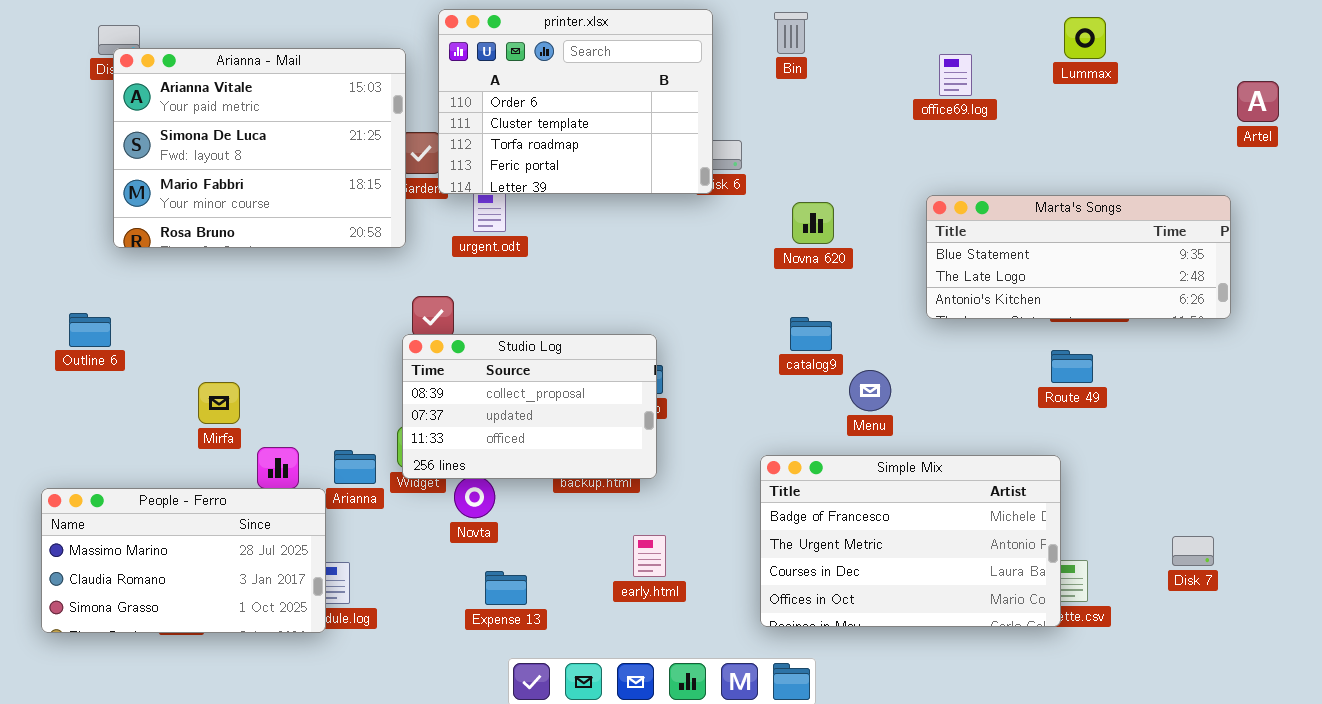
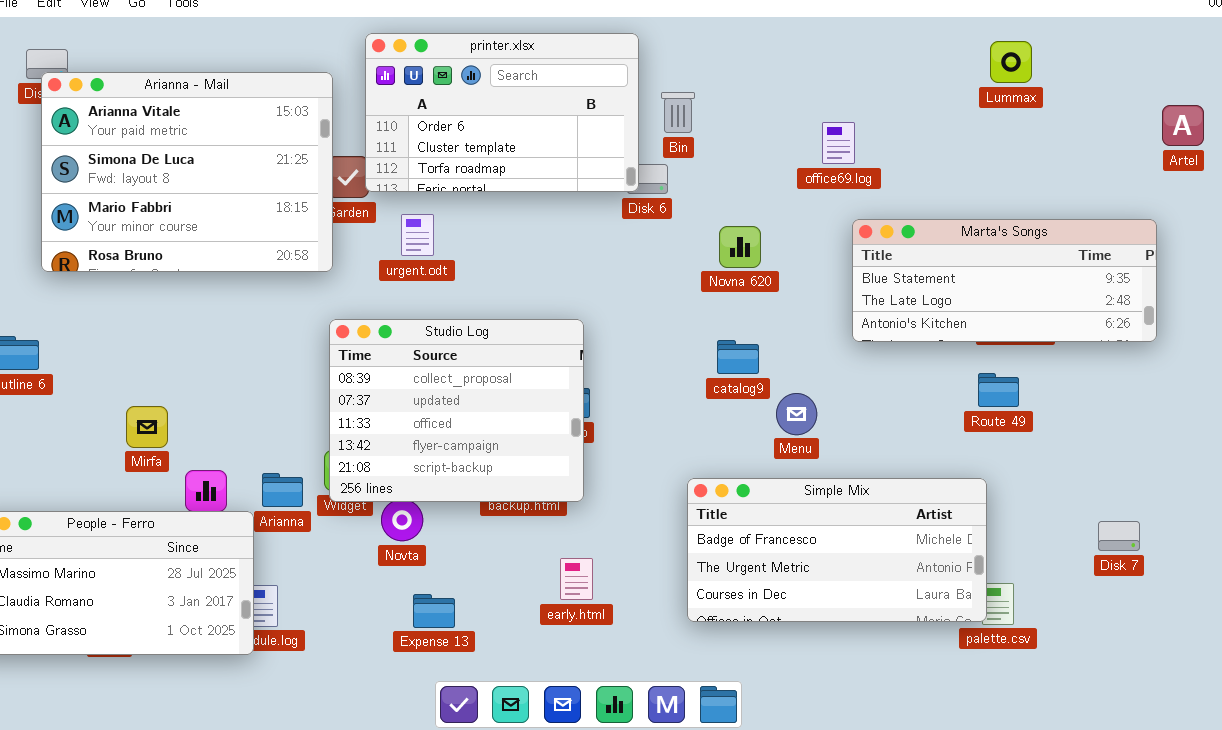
printer.xlsx: [438,9,713,194] -> [365,33,639,192], resized
Bin: [774,12,808,54] -> [661,92,695,133], moved
office69.log: [939,54,972,96] -> [822,122,855,164], moved
Studio Log: [402,334,657,479] -> [329,319,584,502], resized
Simple Mix: [760,455,1061,627] -> [687,478,987,622], resized
Disk 7: [1172,536,1214,566] -> [1098,521,1140,551], moved

